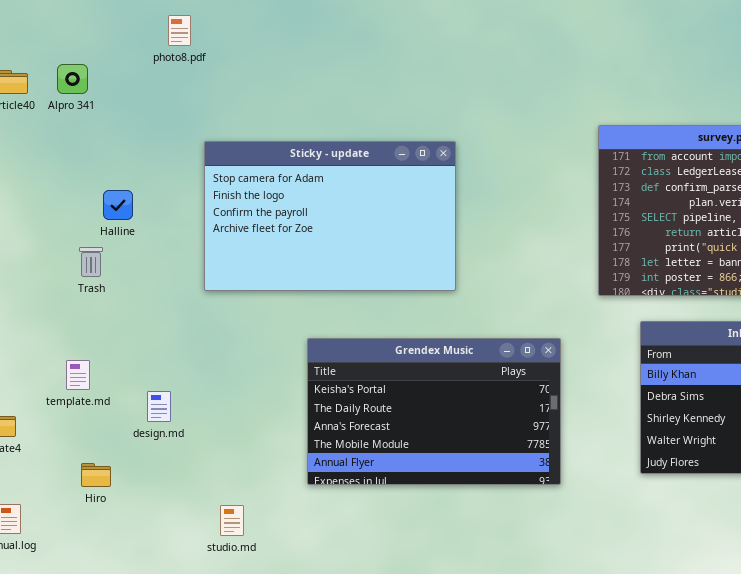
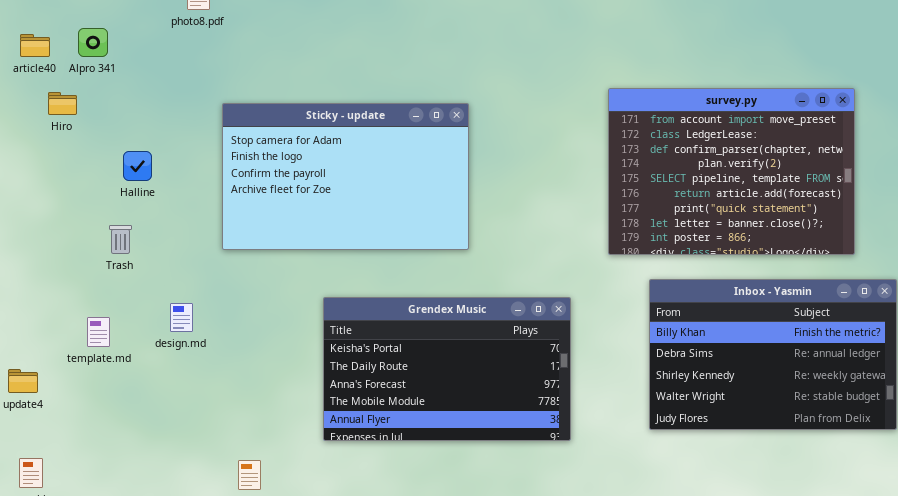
Trash: [79,247,103,277] -> [109,225,132,254], moved
design.md: [147,391,171,422] -> [170,303,193,332], moved
Hiro: [81,463,111,487] -> [48,92,77,115], moved

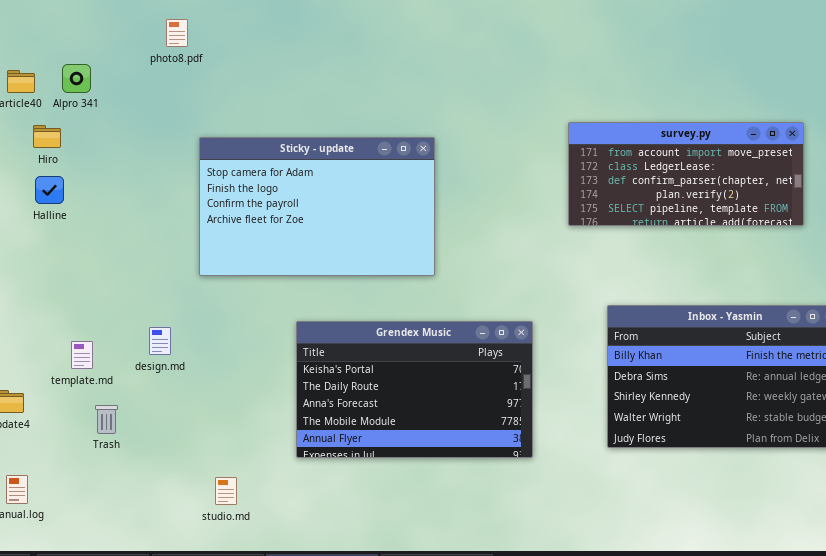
survey.py: [608,88,855,255] -> [568,122,804,226], resized
Halline: [123,151,152,181] -> [35,176,64,204], moved
Trash: [109,225,132,254] -> [95,405,118,434], moved

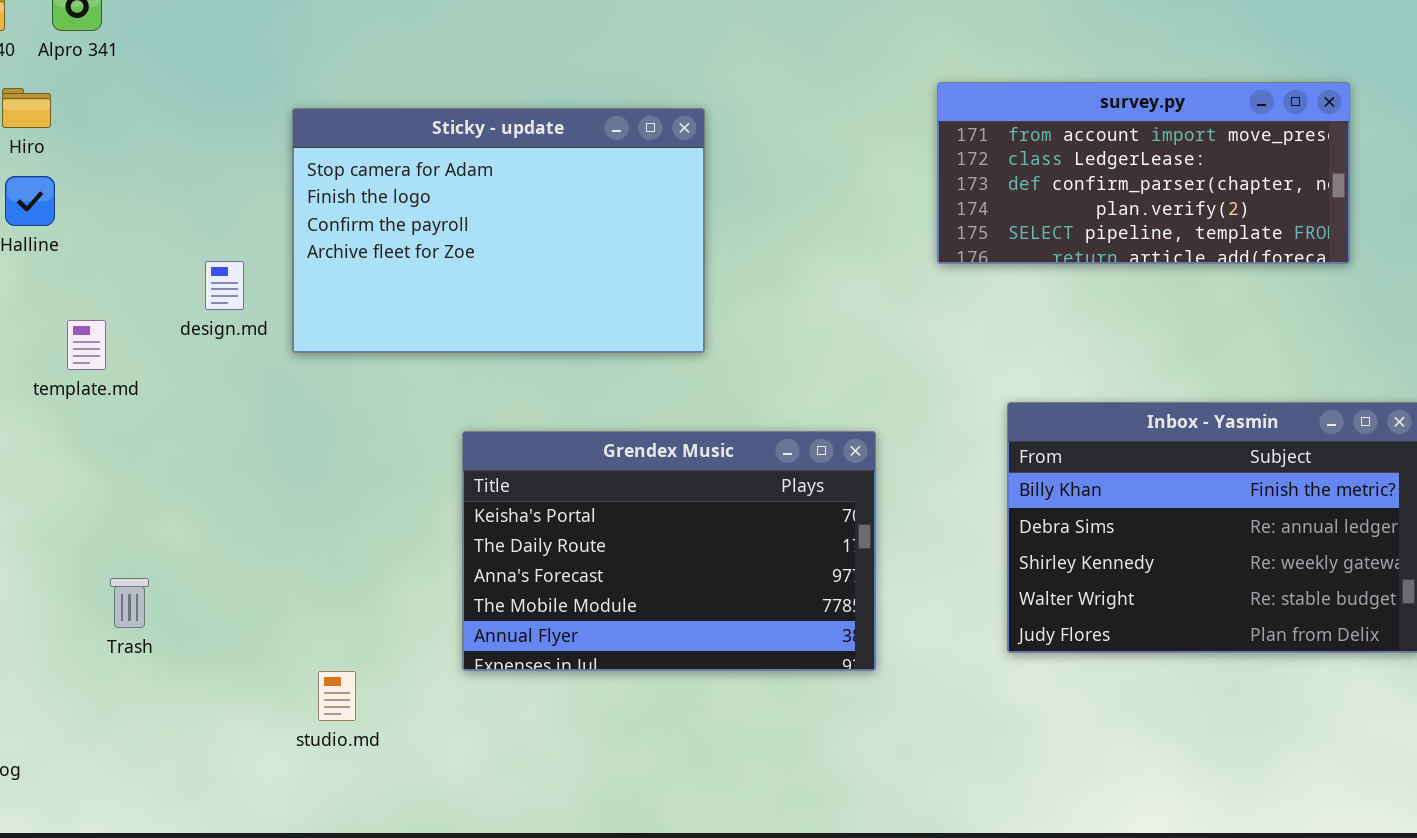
design.md: [149,327,171,355] -> [205,261,244,310], moved
template.md: [71,341,93,369] -> [67,320,106,370], moved
studio.md: [215,477,237,505] -> [318,671,356,721], moved

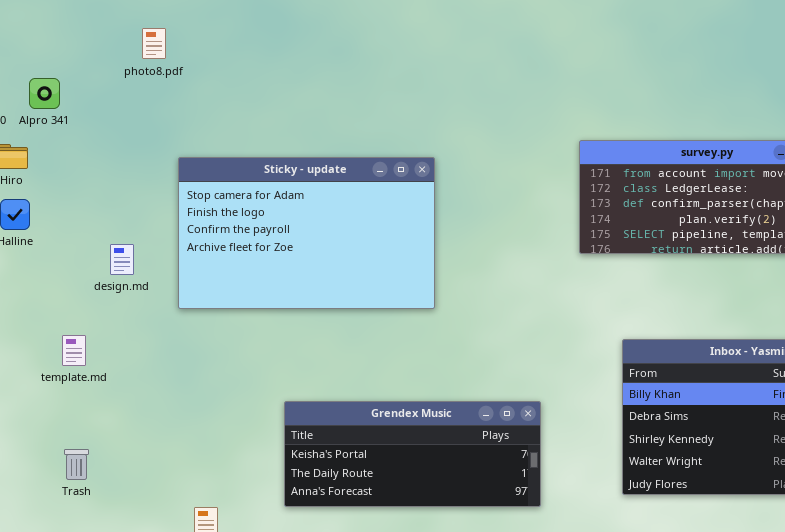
design.md: [205,261,244,310] -> [110,244,134,275], moved
template.md: [67,320,106,370] -> [62,335,86,366], moved
Grendex Music: [462,431,876,671] -> [284,401,541,507], resized

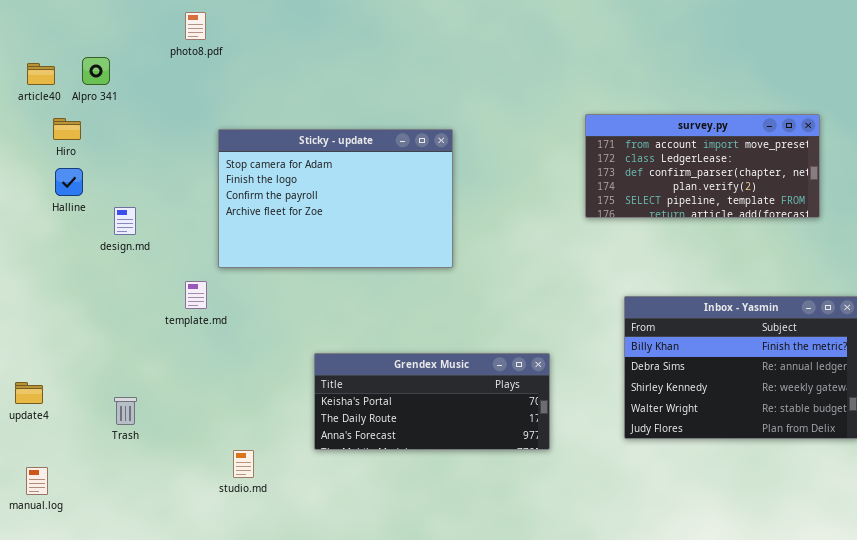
design.md: [110,244,134,275] -> [114,207,136,235], moved
template.md: [62,335,86,366] -> [185,281,207,309], moved

